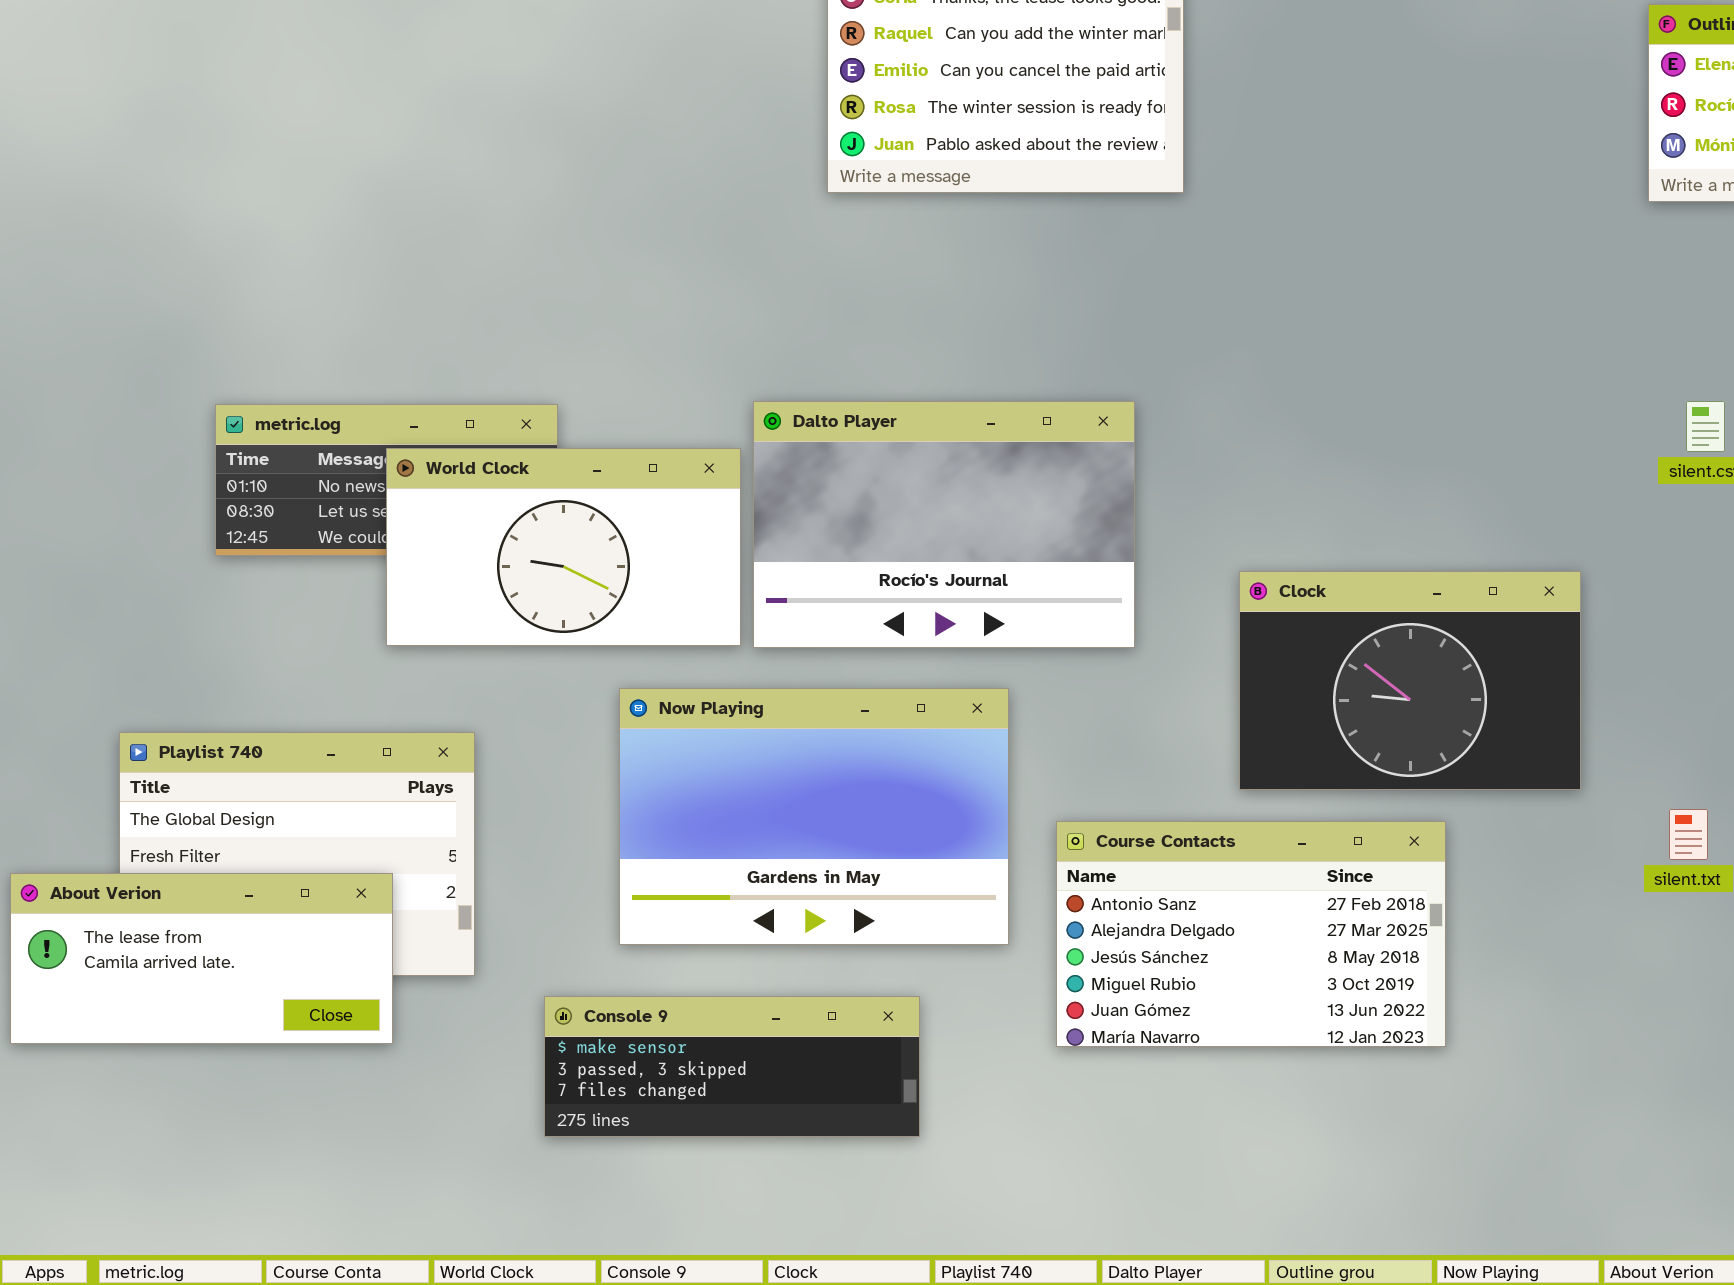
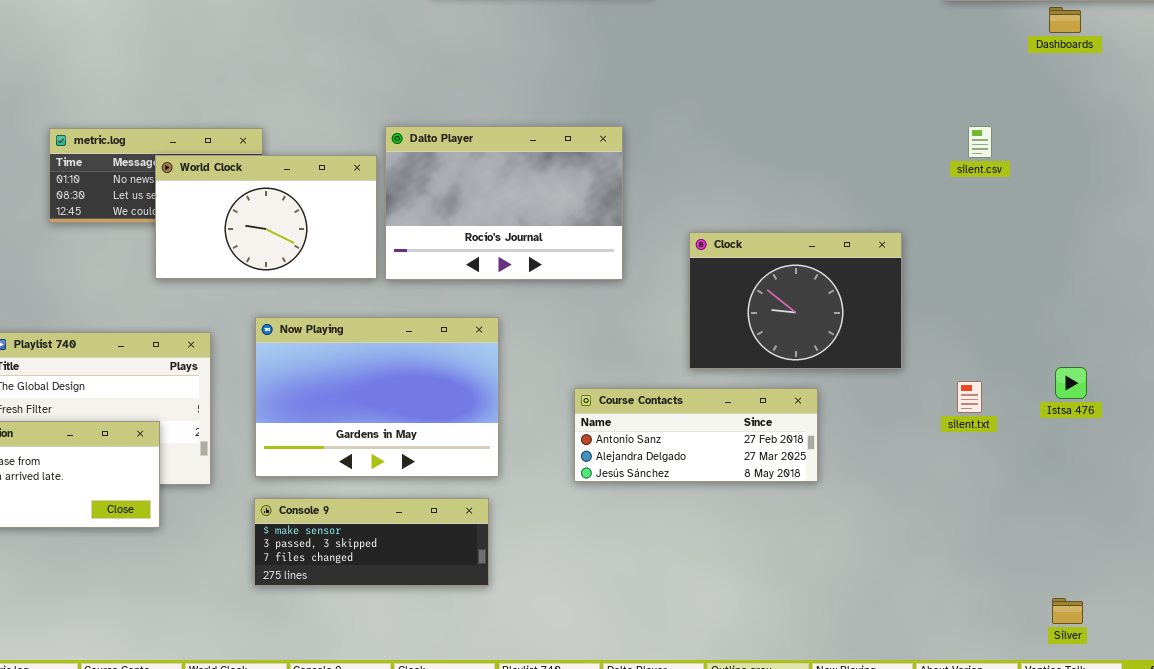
Now Playing: [619,688,1009,945] -> [255,317,499,477], moved
Course Contacts: [1056,821,1446,1047] -> [574,388,818,482], resized

